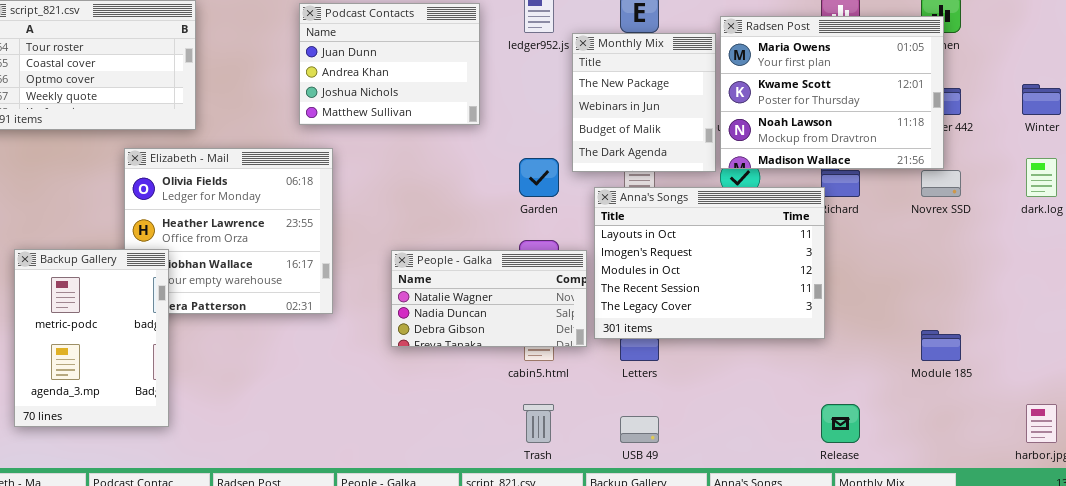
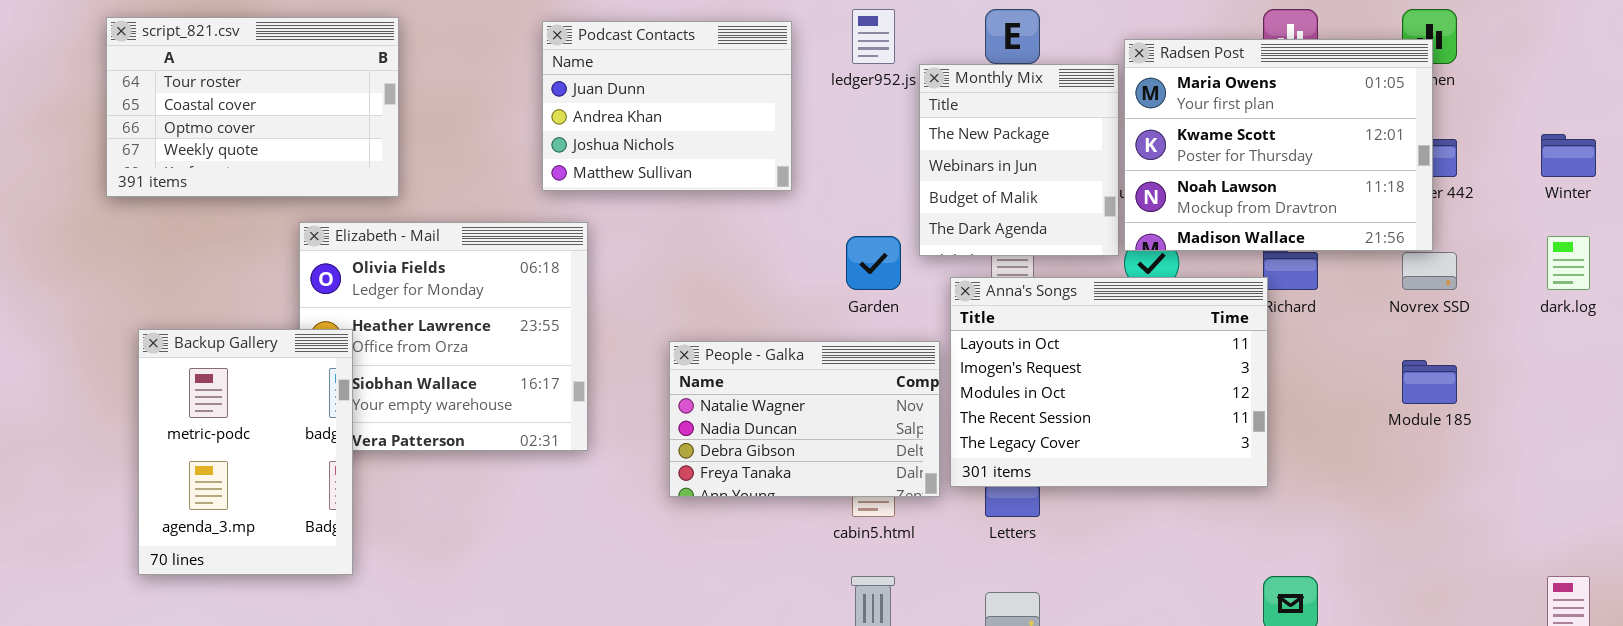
Backup Gallery: [14,249,169,427] -> [138,329,353,575], moved
People - Galka: [391,250,587,347] -> [669,341,940,497], resized
Module 185: [921,330,961,361] -> [1402,360,1457,404], moved

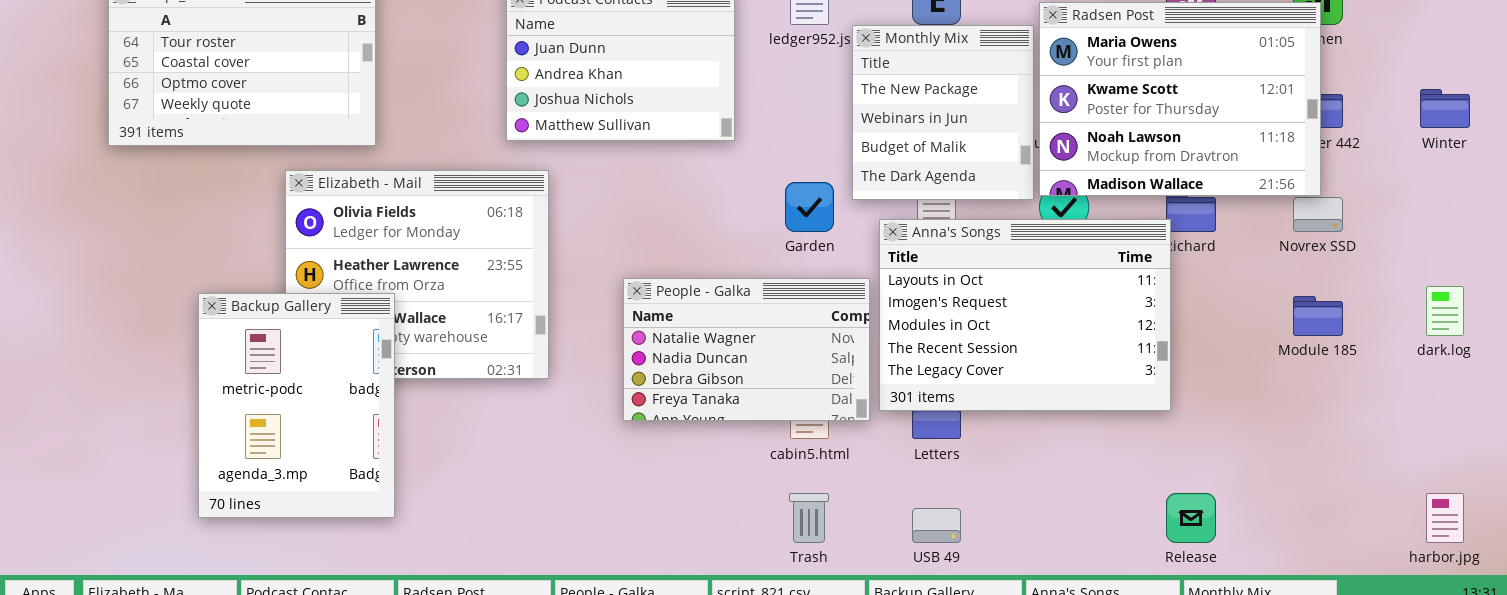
dark.log: [1547,236,1590,290] -> [1426,286,1464,336], moved
Backup Gallery: [138,329,353,575] -> [198,293,395,518], moved

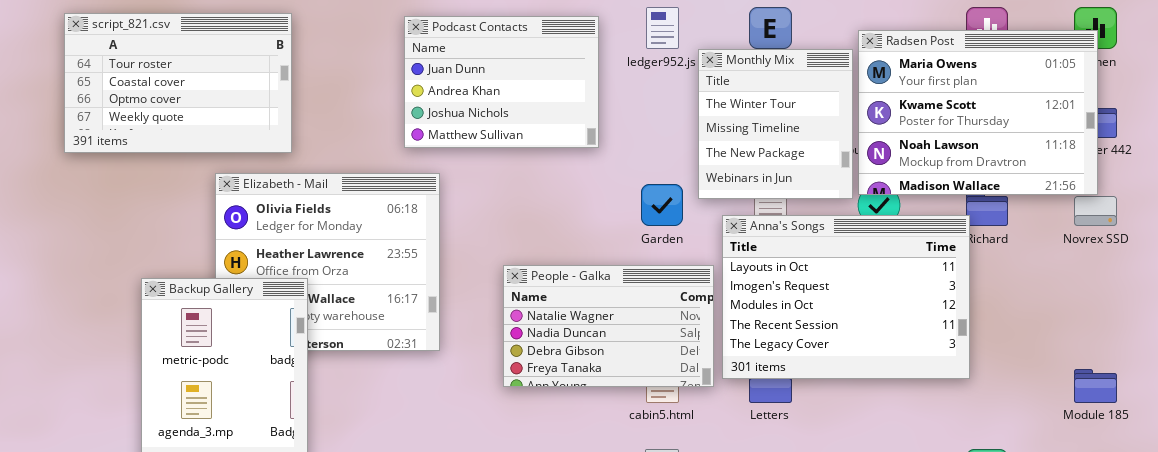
Monthly Mix: [852,25,1034,200] -> [698,49,853,199], scrolled up 2 rows
Module 185: [1293,296,1343,336] -> [1074,369,1117,403], moved

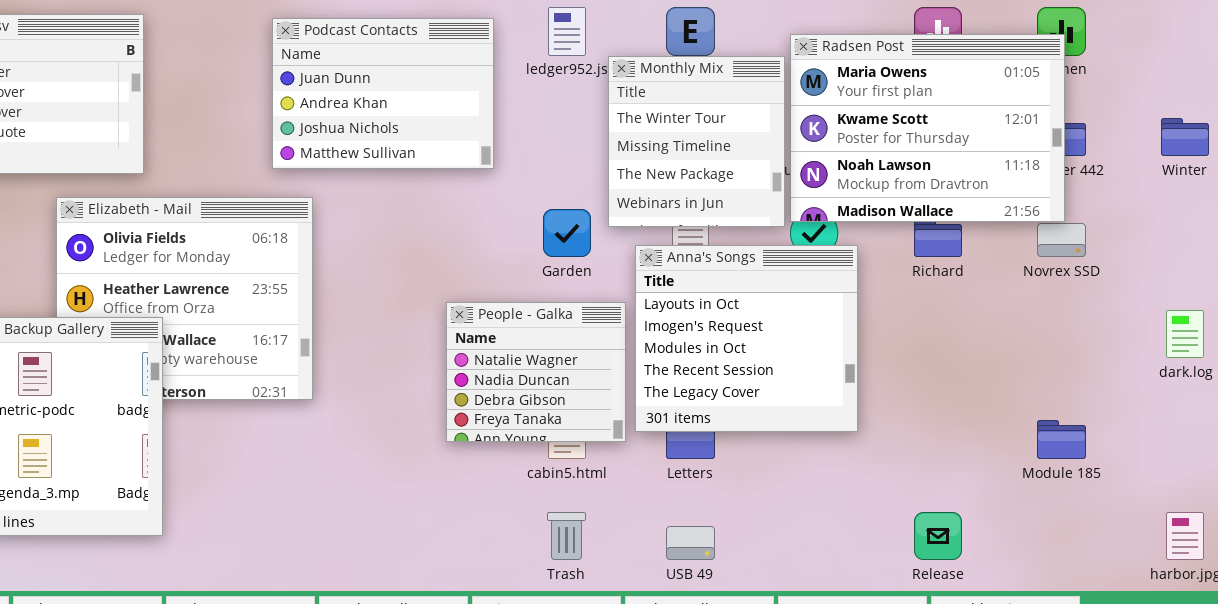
Anna's Songs: [722,215,970,379] -> [635,245,858,432], resized
People - Galka: [503,265,714,387] -> [446,302,626,442], resized

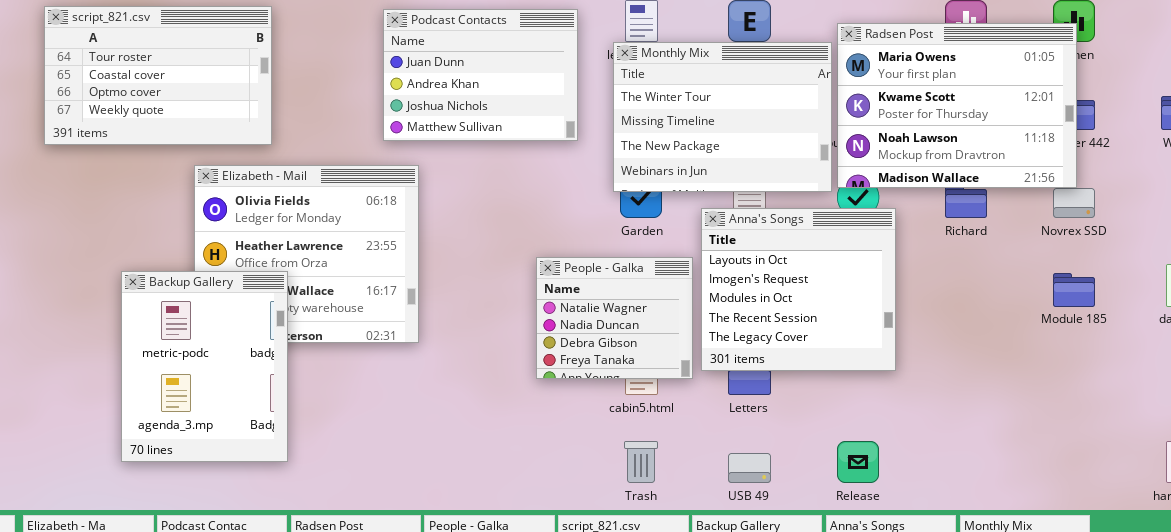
Monthly Mix: [608,56,785,227] -> [613,42,832,192], resized
Module 185: [1037,420,1086,459] -> [1053,273,1095,307], moved
Release: [914,512,962,560] -> [837,441,879,483], moved

